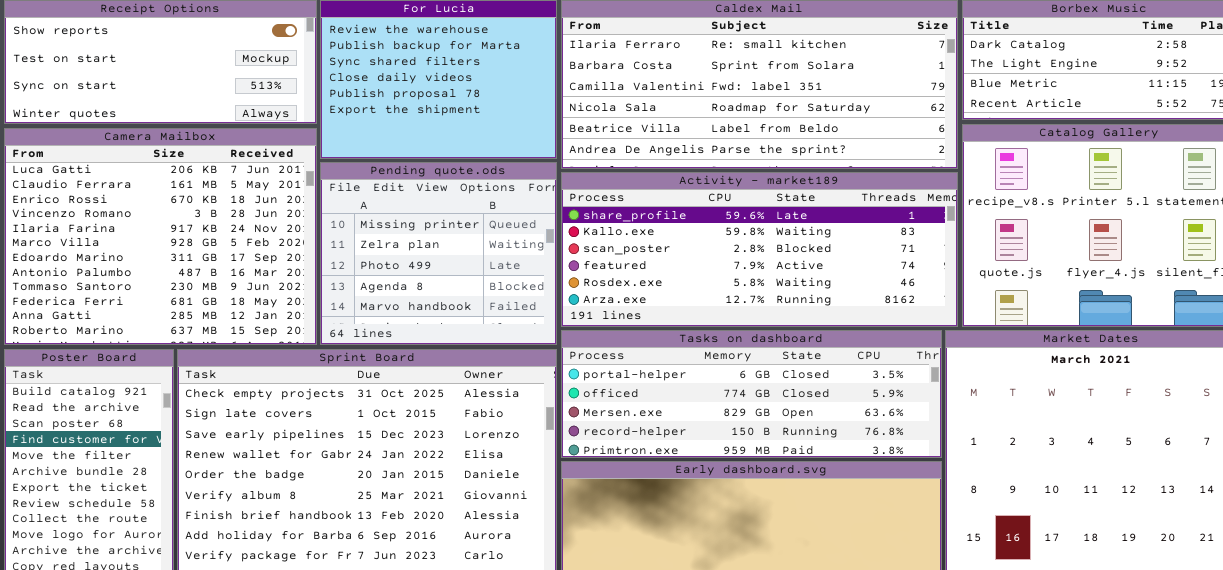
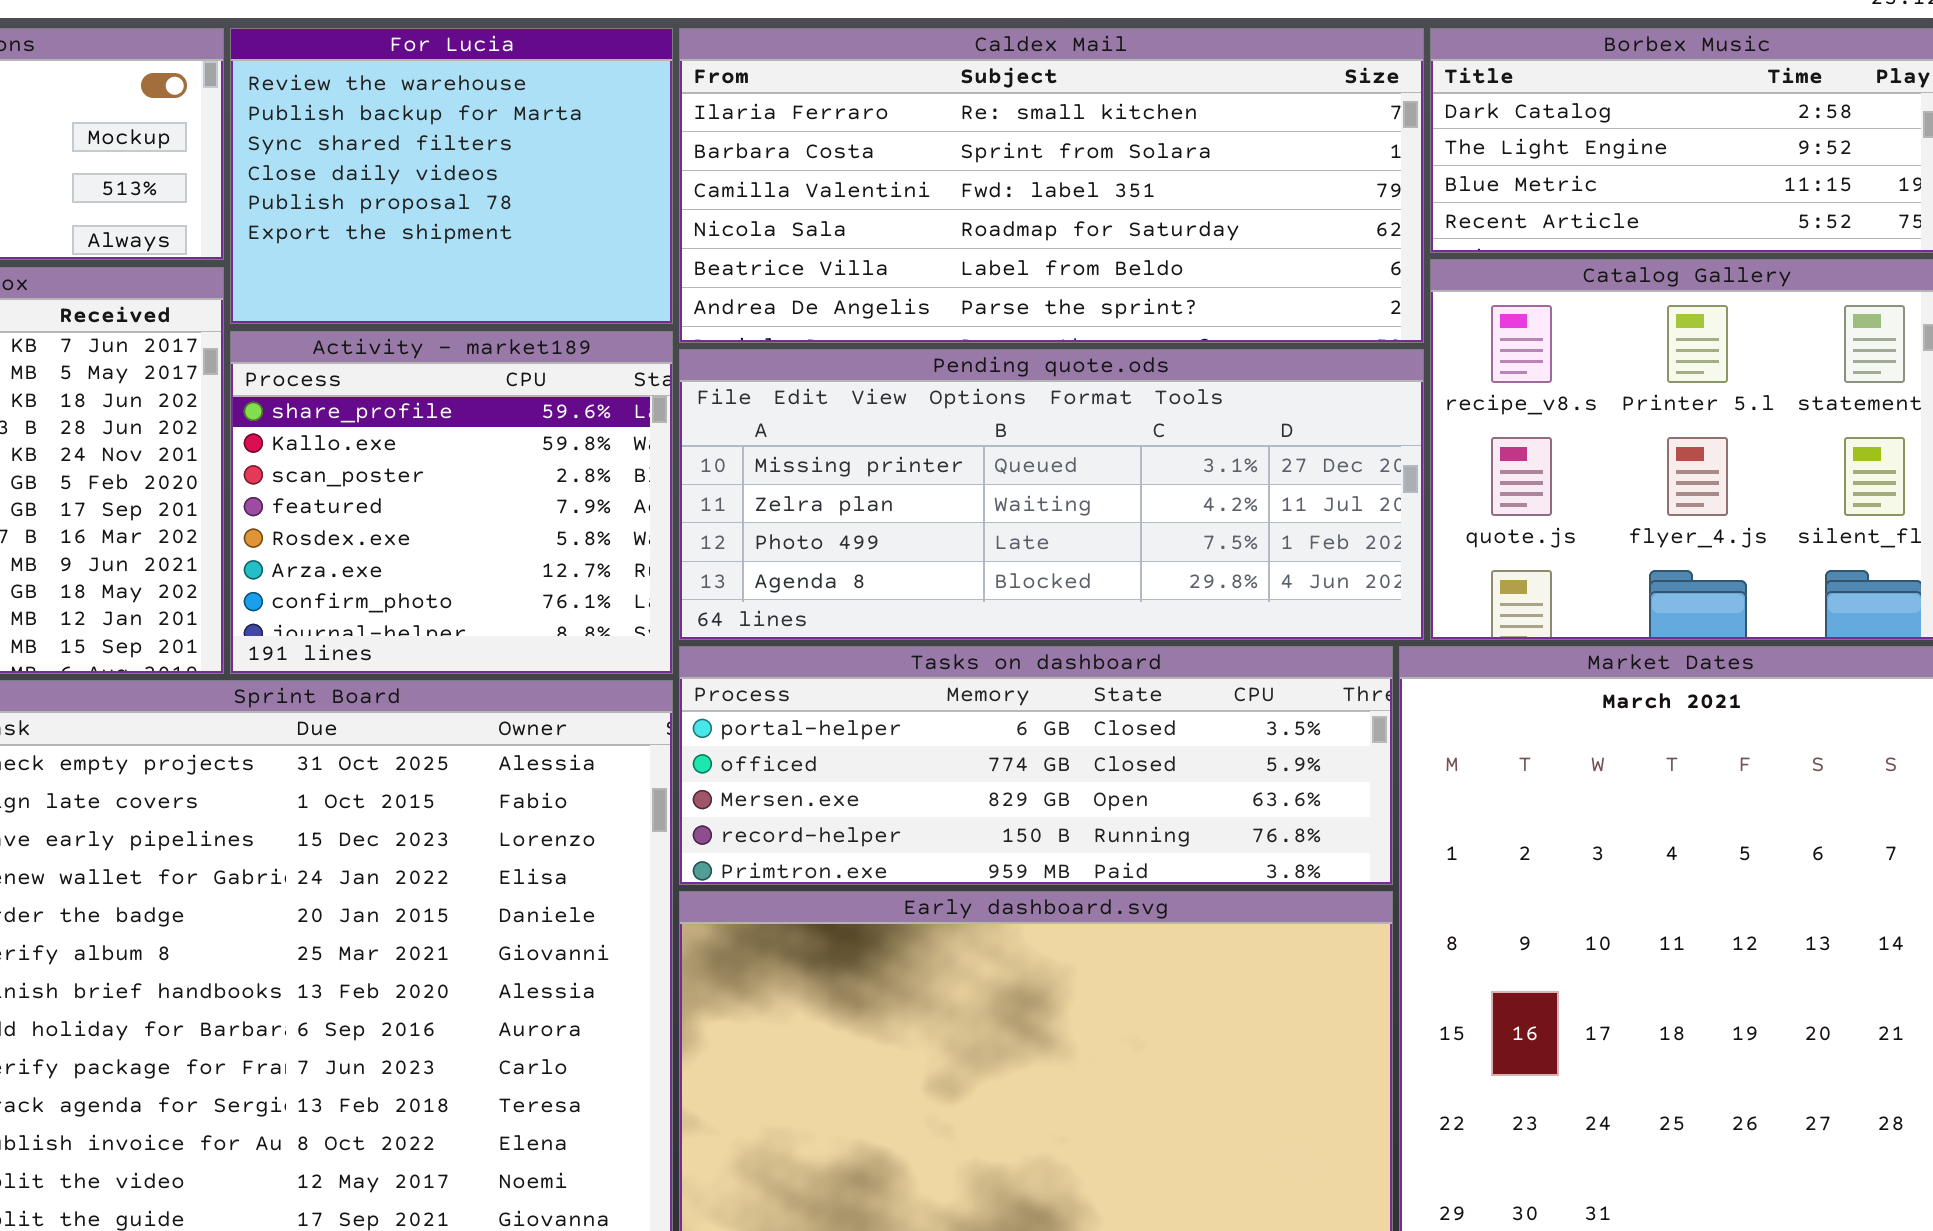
Pending quote.ods: [320,162,557,345] -> [679,349,1424,640], moved, resized
Activity - market189: [561,172,958,327] -> [230,331,673,674], moved, resized

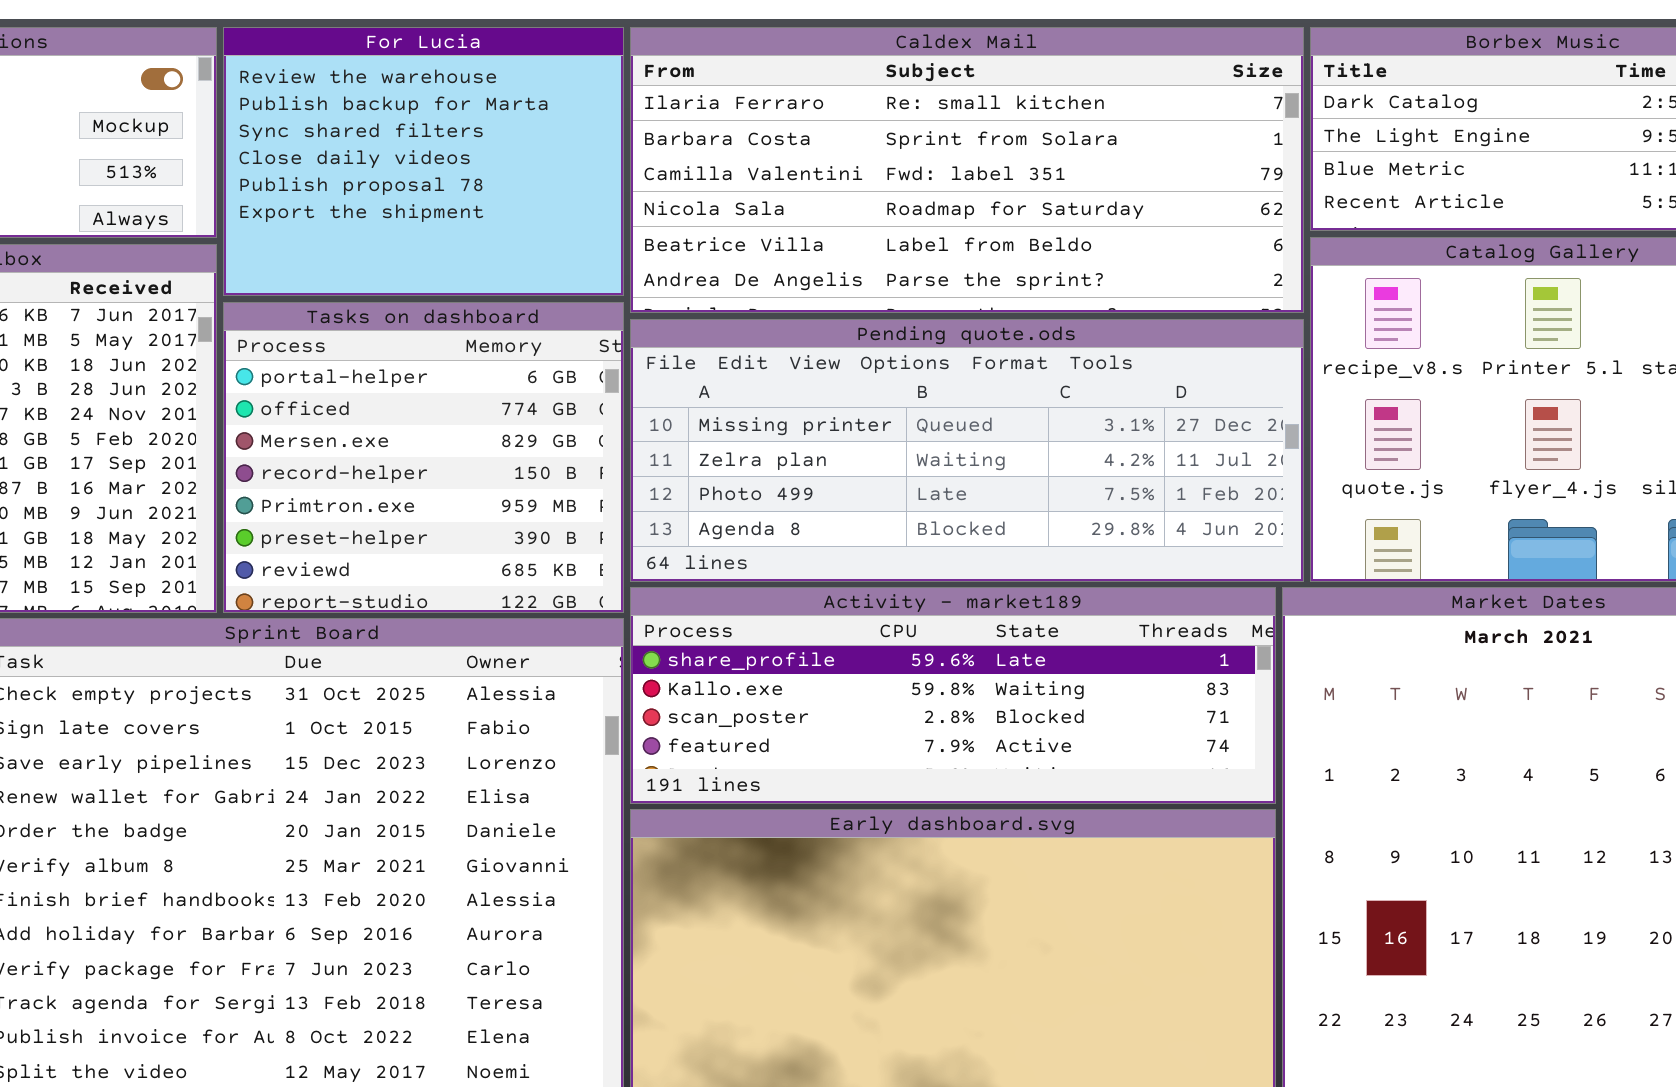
Activity - market189: [230,331,673,674] -> [630,587,1276,804], moved, resized
Tasks on dashboard: [679,646,1393,885] -> [223,302,624,613], moved, resized

